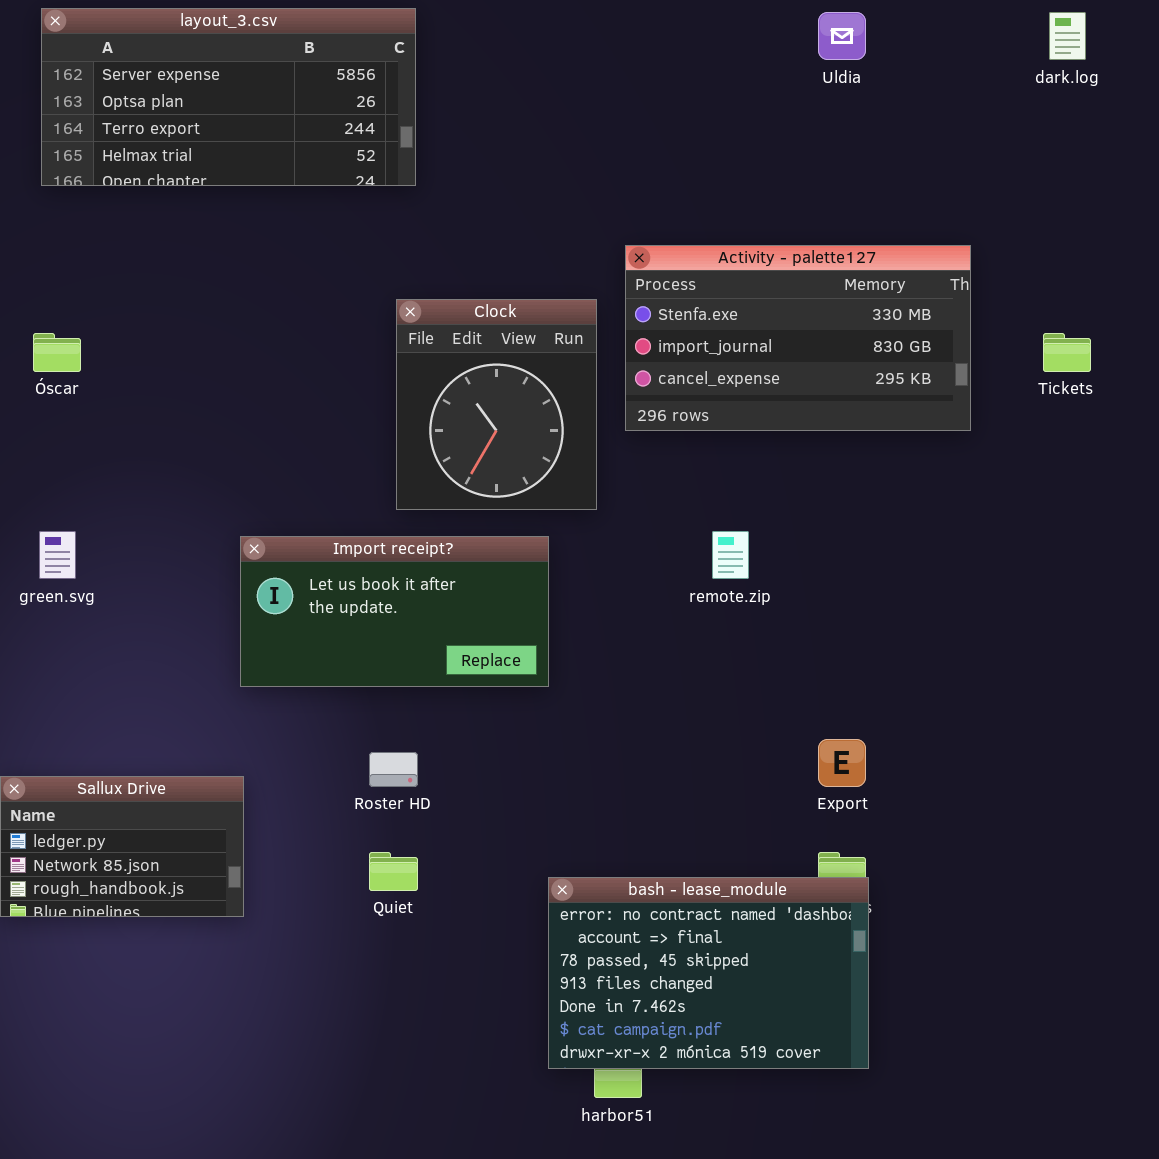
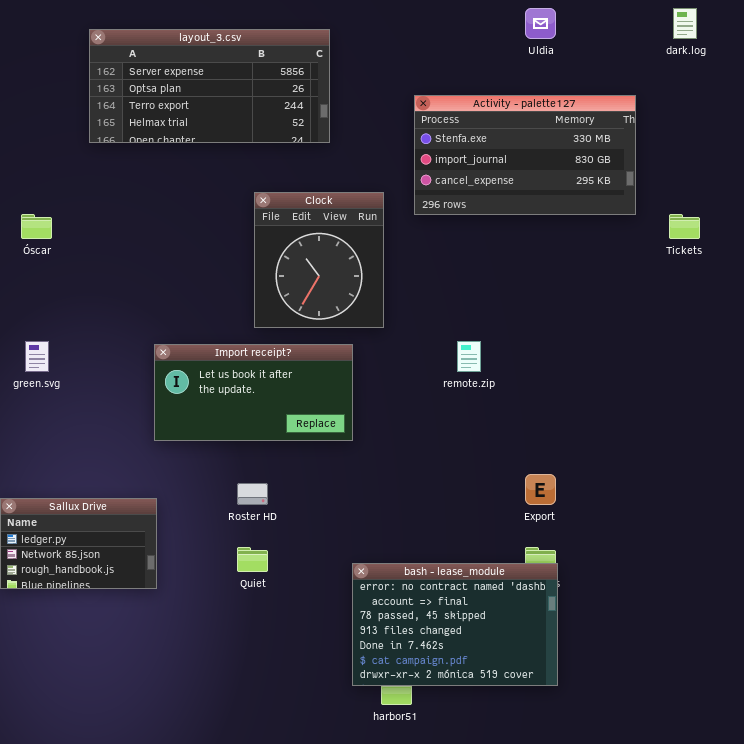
layout_3.csv: [41,8,416,186] -> [89,29,330,143], moved
Activity - palette127: [625,245,971,431] -> [414,95,636,215], moved

